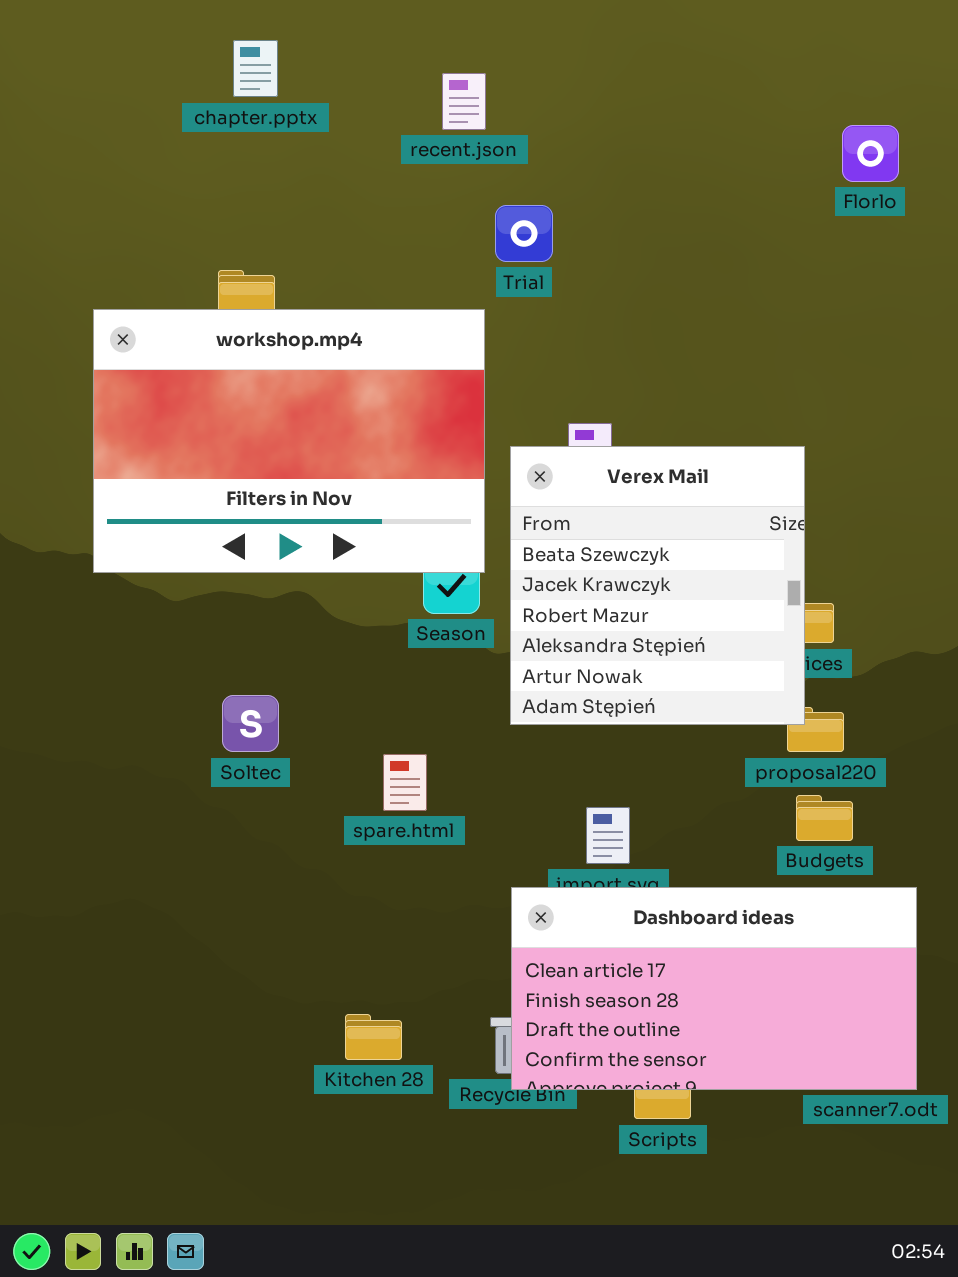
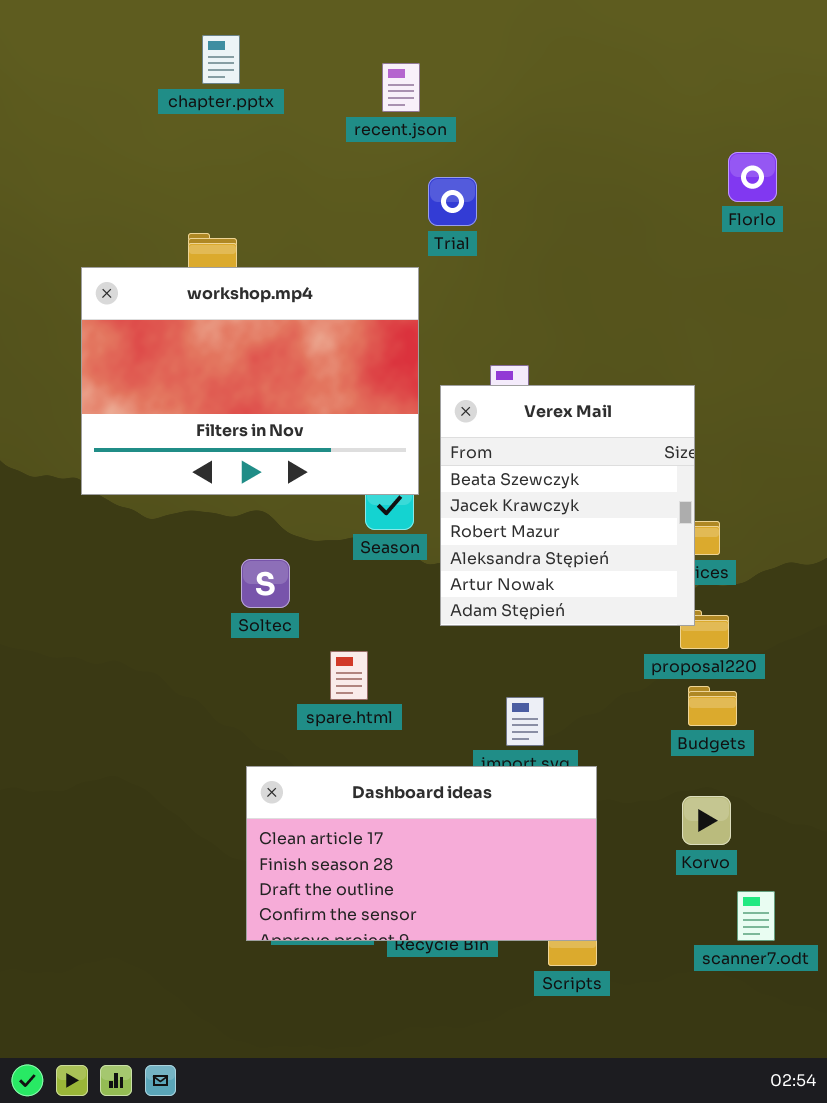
Florlo: [842,125,899,182] -> [728,152,777,202], moved
Soltec: [222,695,279,752] -> [241,559,290,608], moved
Dashboard ideas: [511,887,917,1090] -> [246,766,597,941], moved

